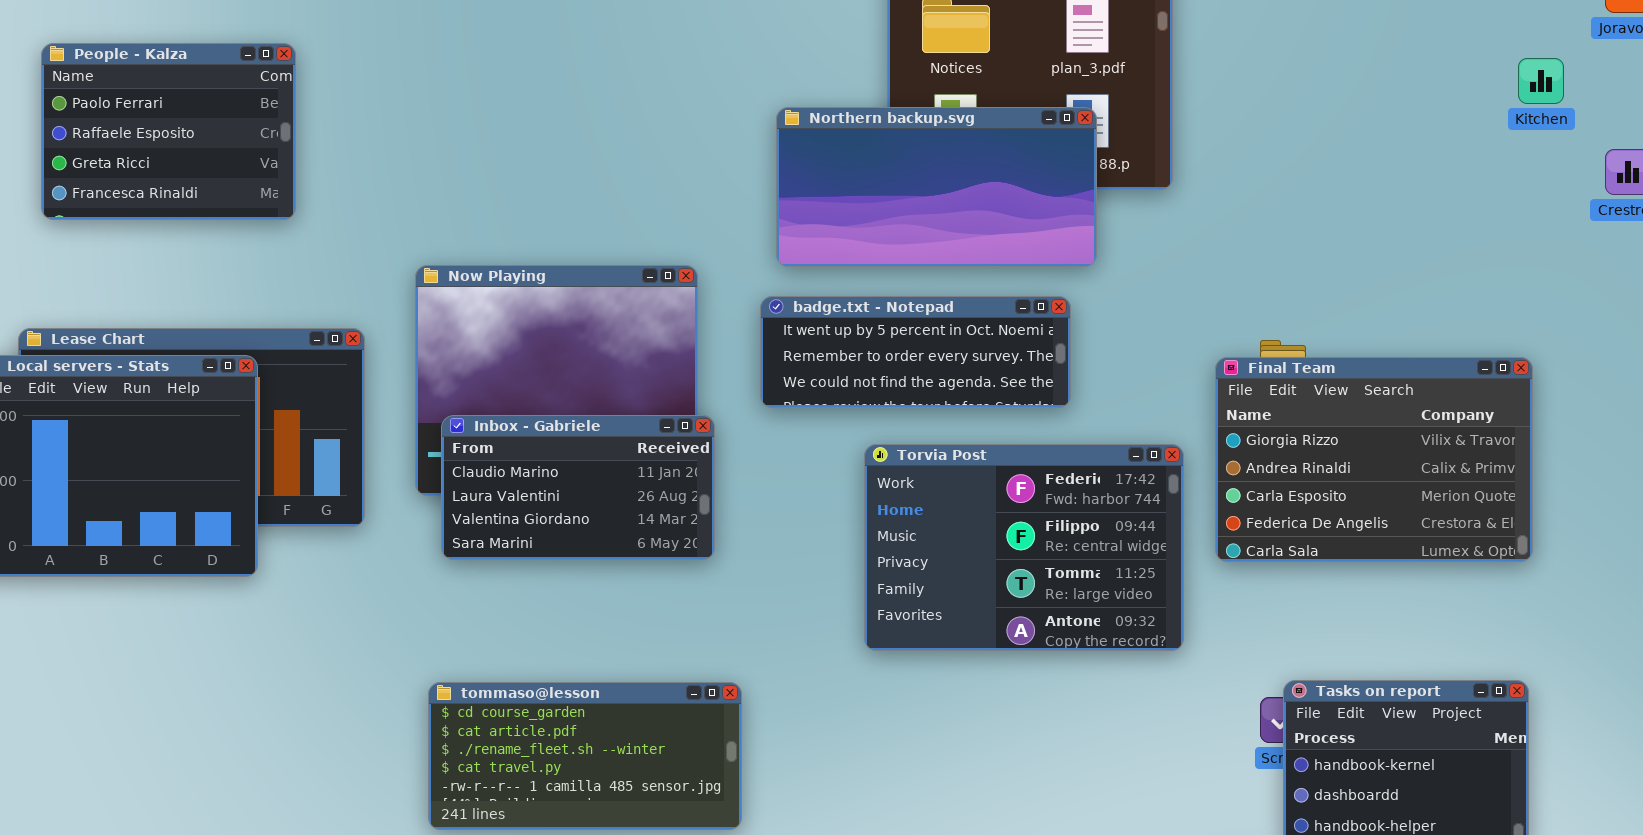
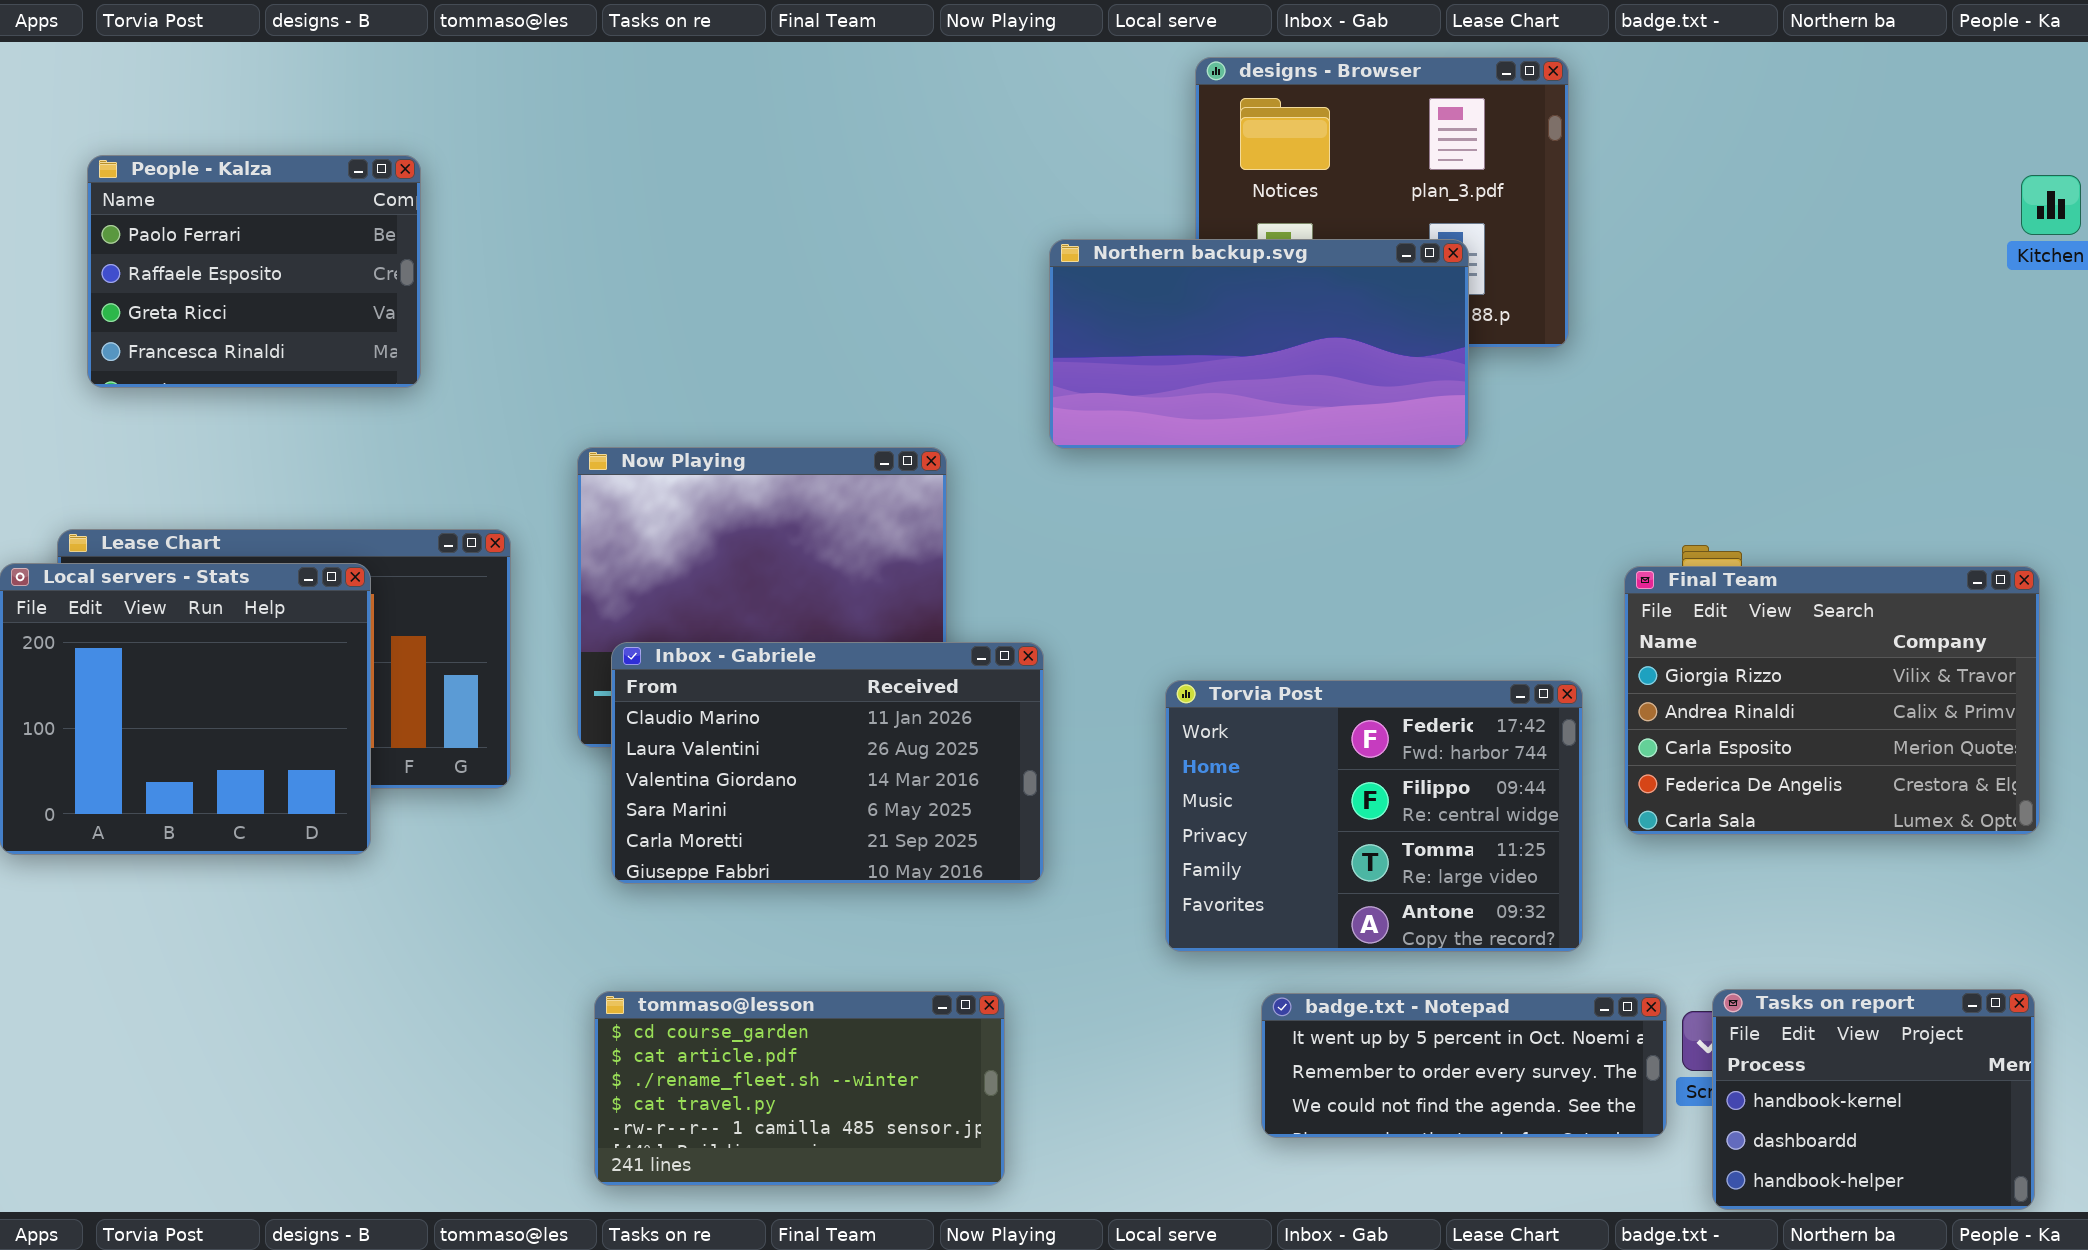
badge.txt - Notepad: [760,296,1071,408] -> [1261,993,1667,1138], moved
Inbox - Gabriele: [441,415,715,560] -> [611,642,1044,884], resized

